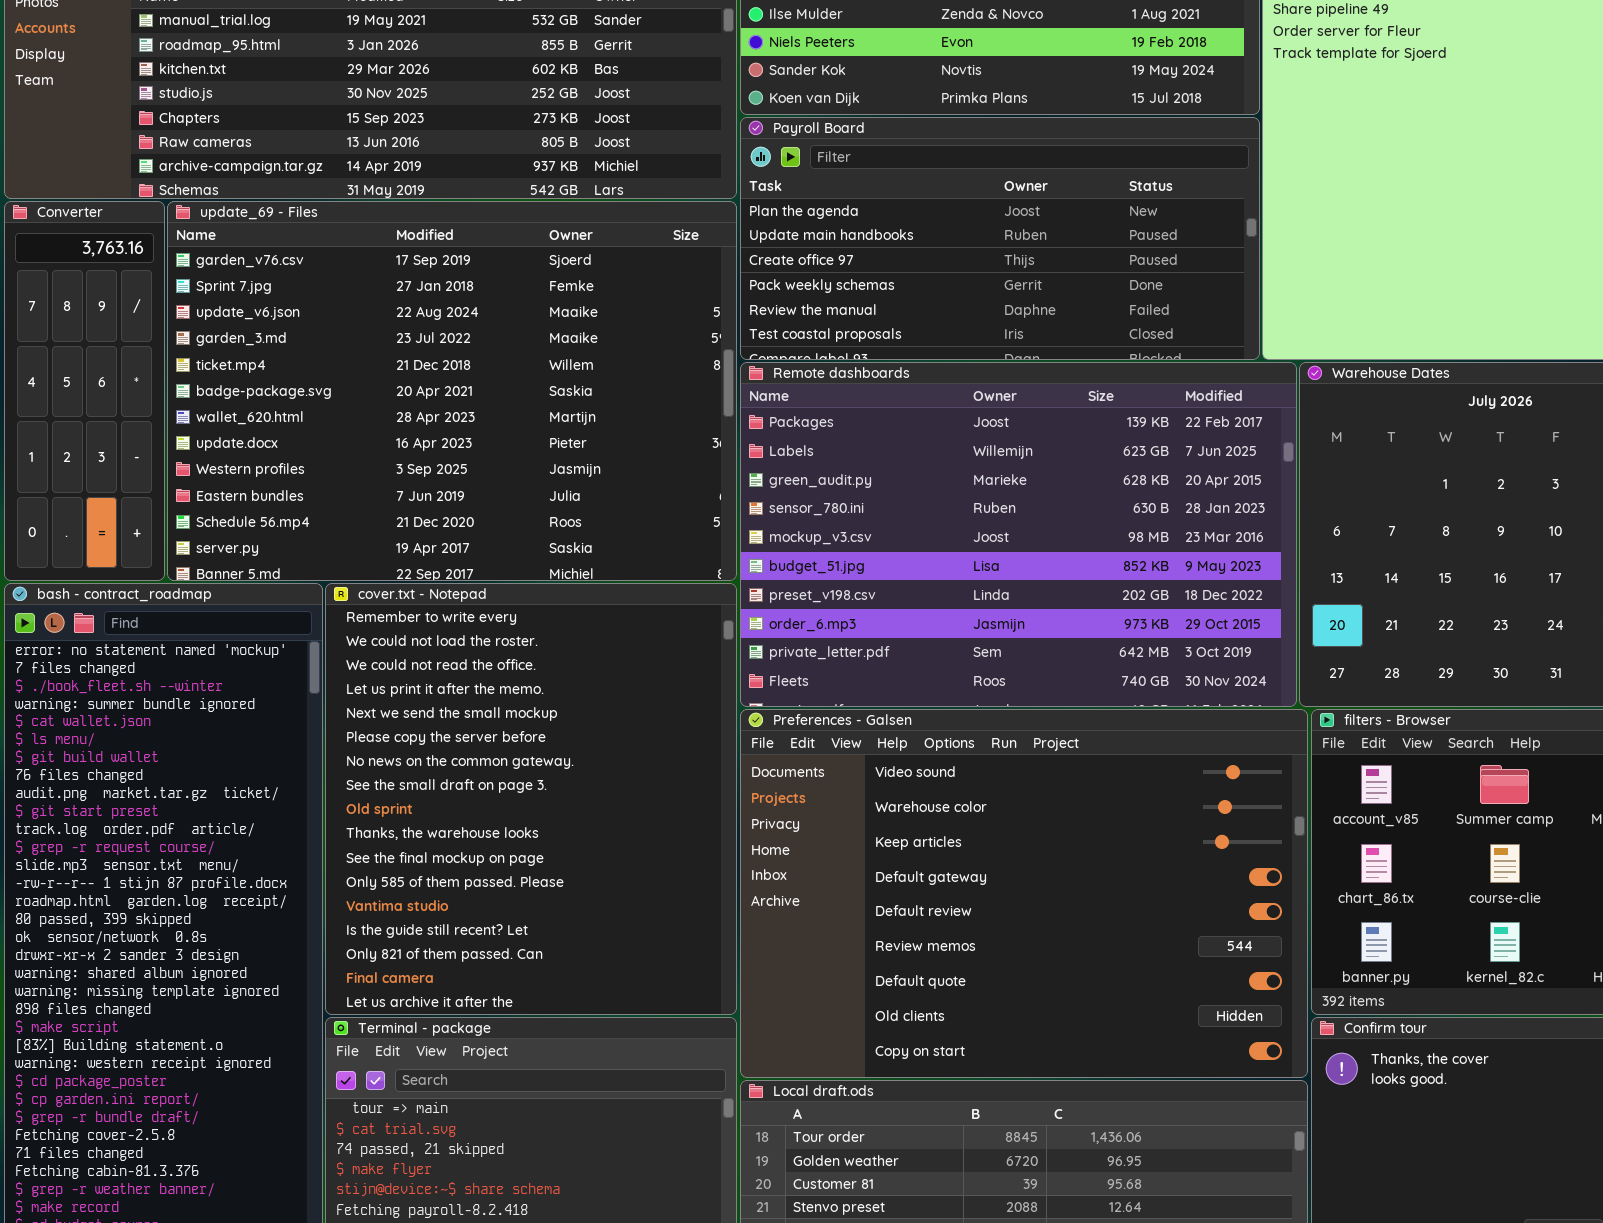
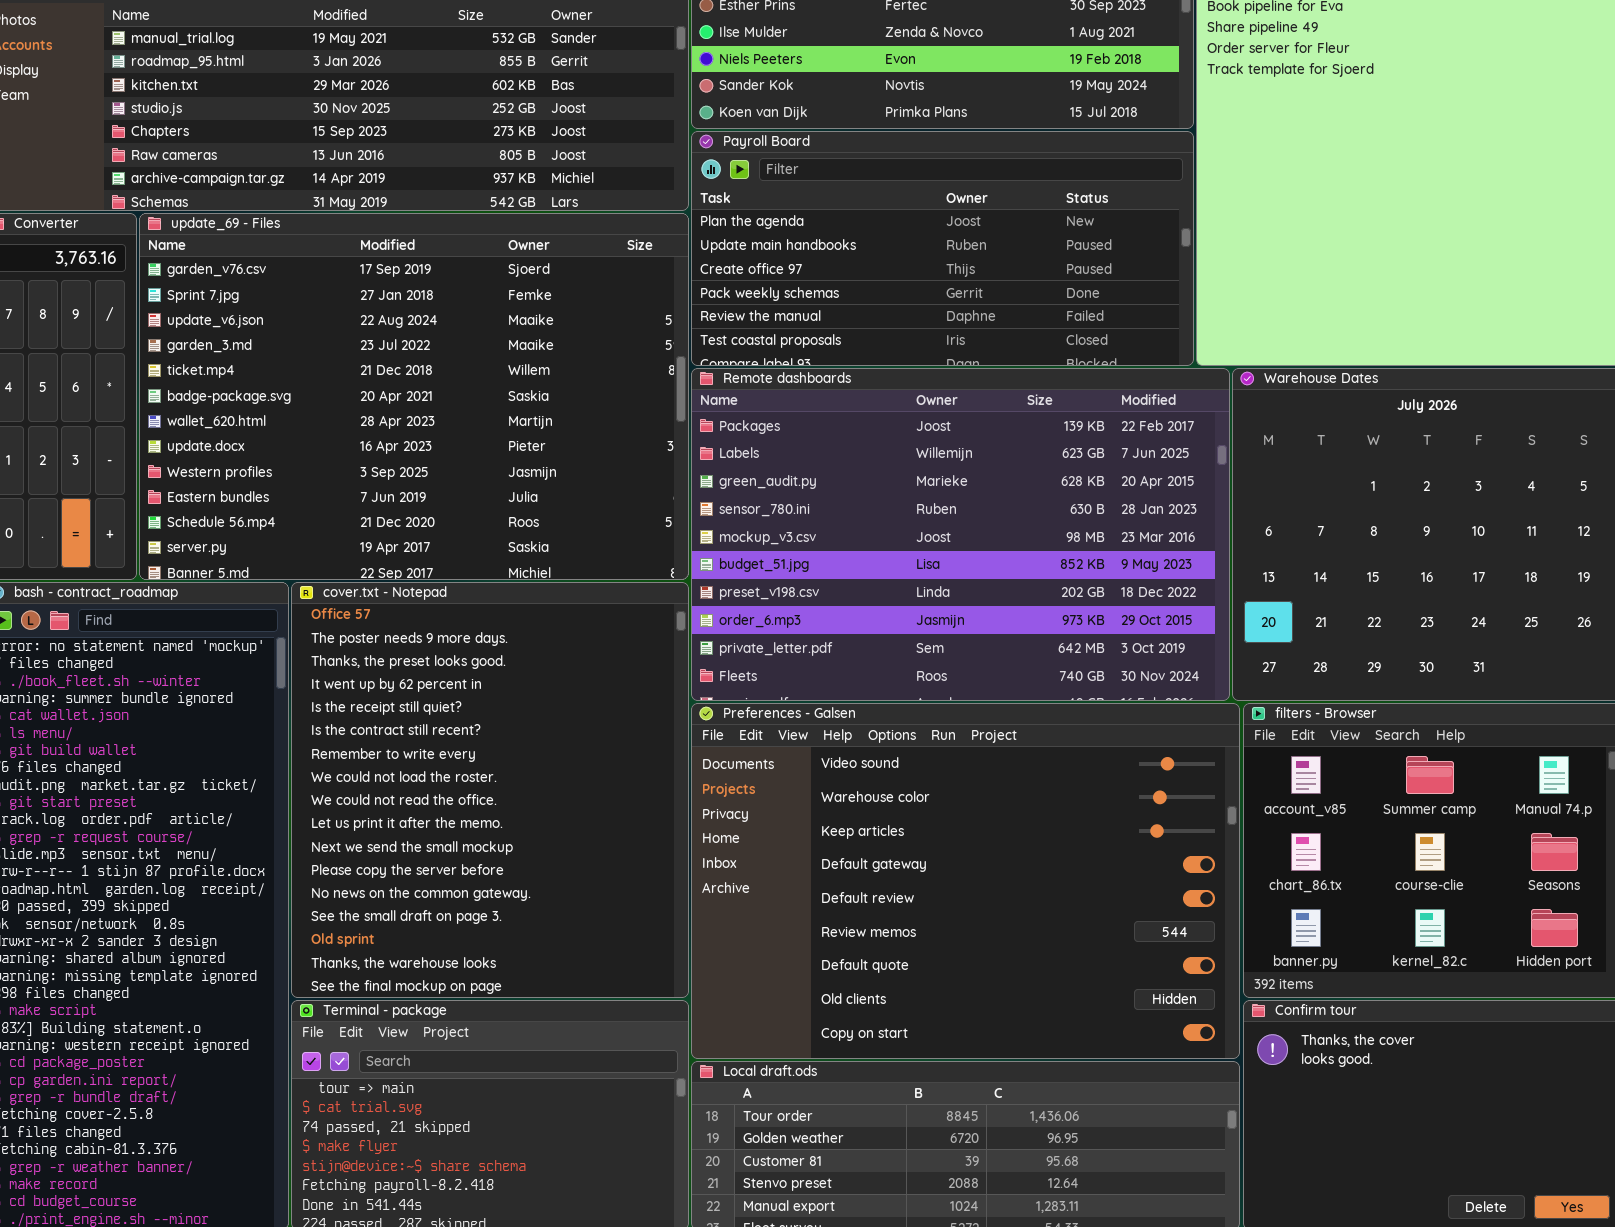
cover.txt - Notepad: [325,583,737,1015] -> [291,582,689,998], scrolled up 6 rows

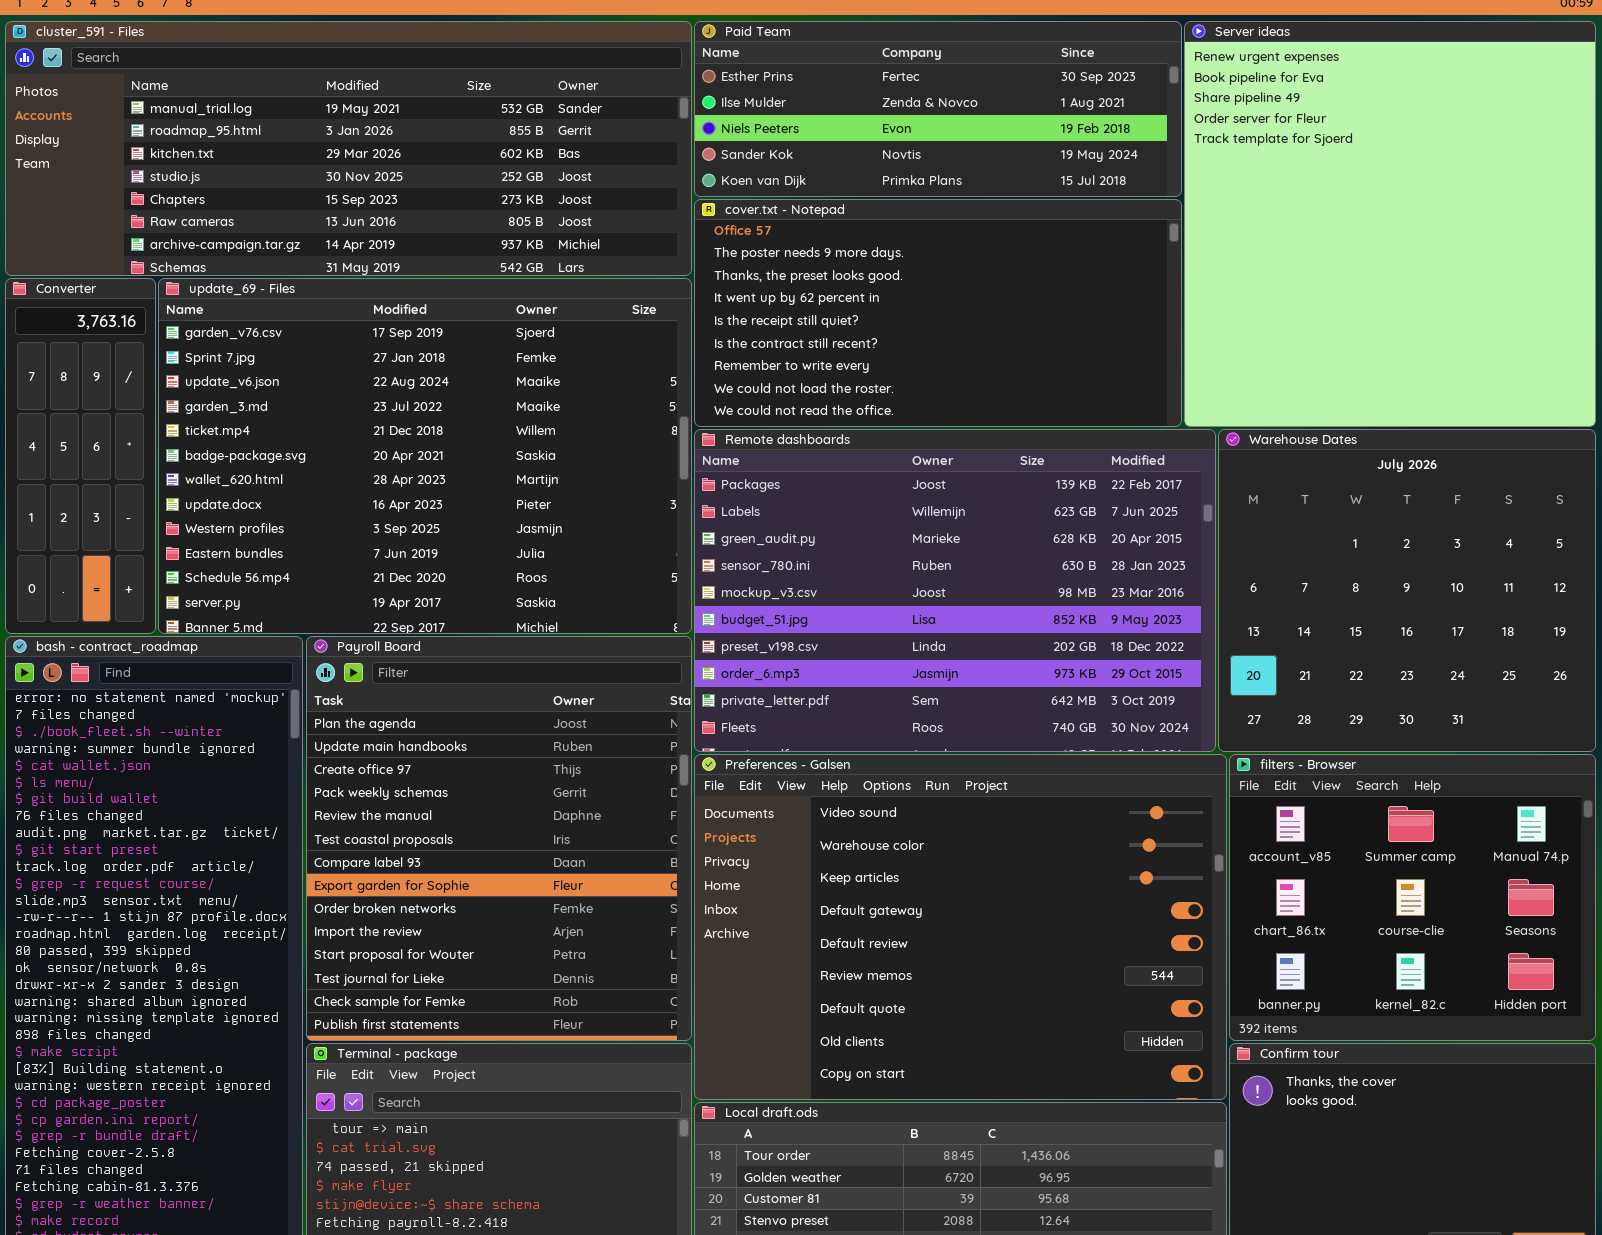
Payroll Board: [691,131,1194,366] -> [306,636,692,1041], moved, resized
cover.txt - Notepad: [291,582,689,998] -> [694,199,1182,427], moved, resized

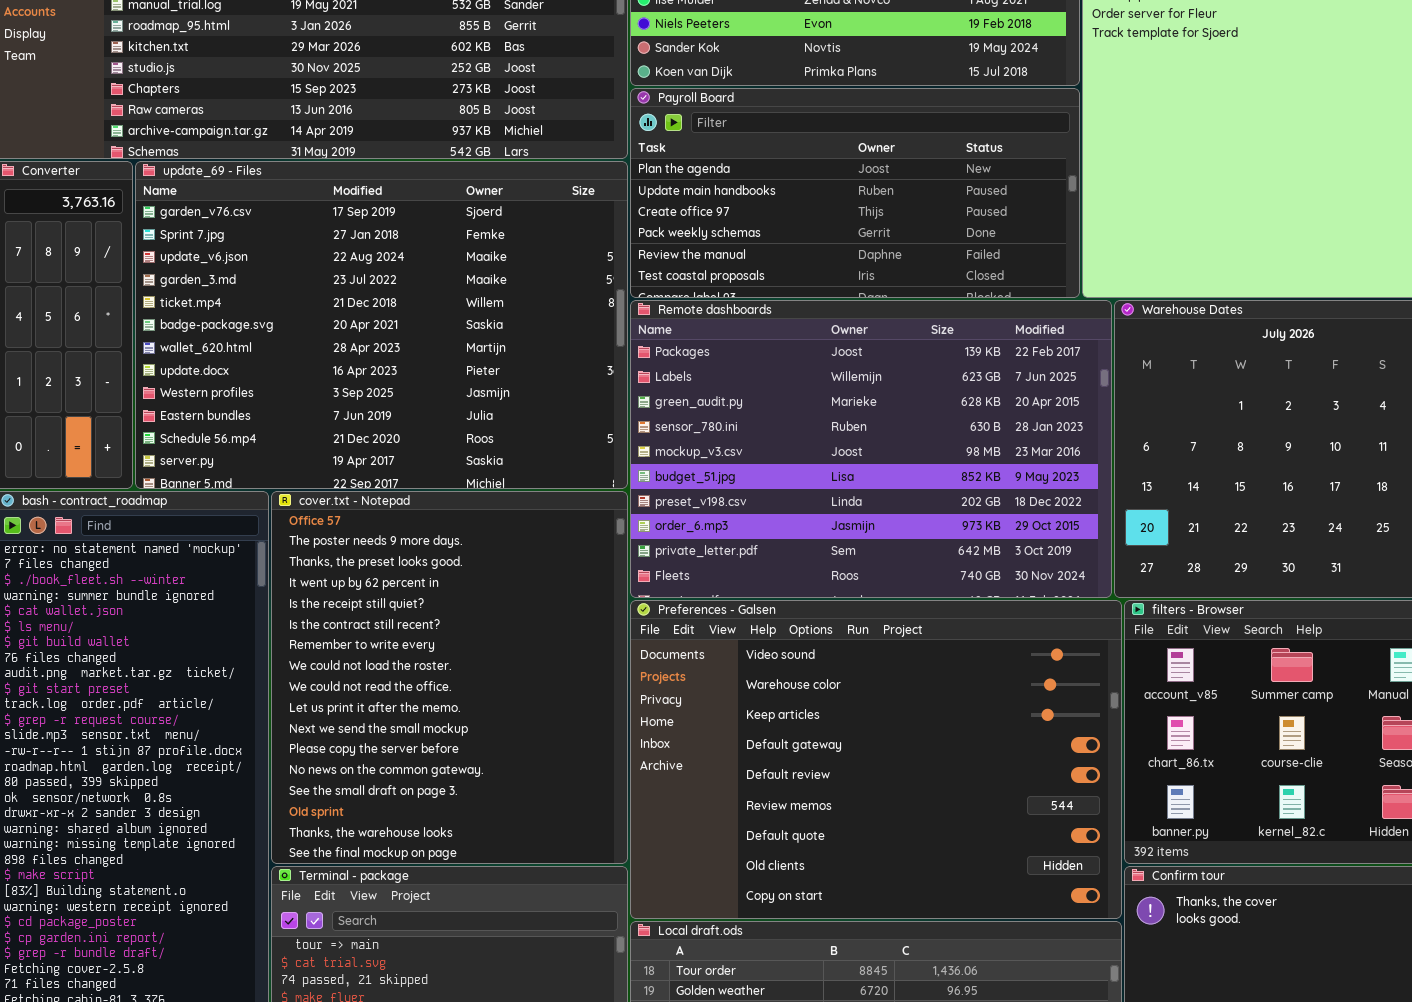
cover.txt - Notepad: [694,199,1182,427] -> [271,491,628,864], moved, resized
Payroll Board: [306,636,692,1041] -> [630,88,1080,298], moved, resized

